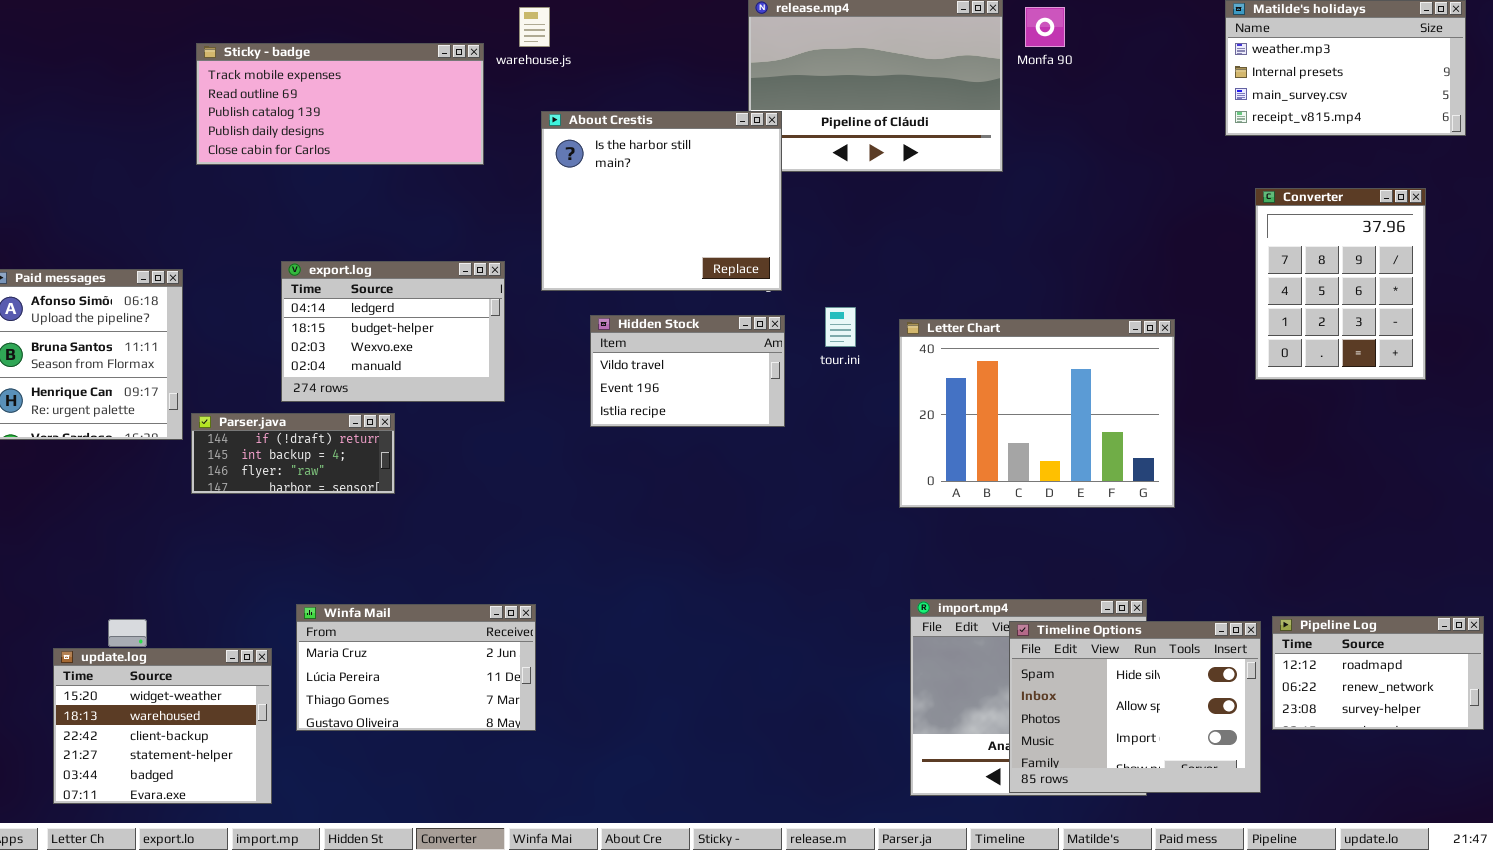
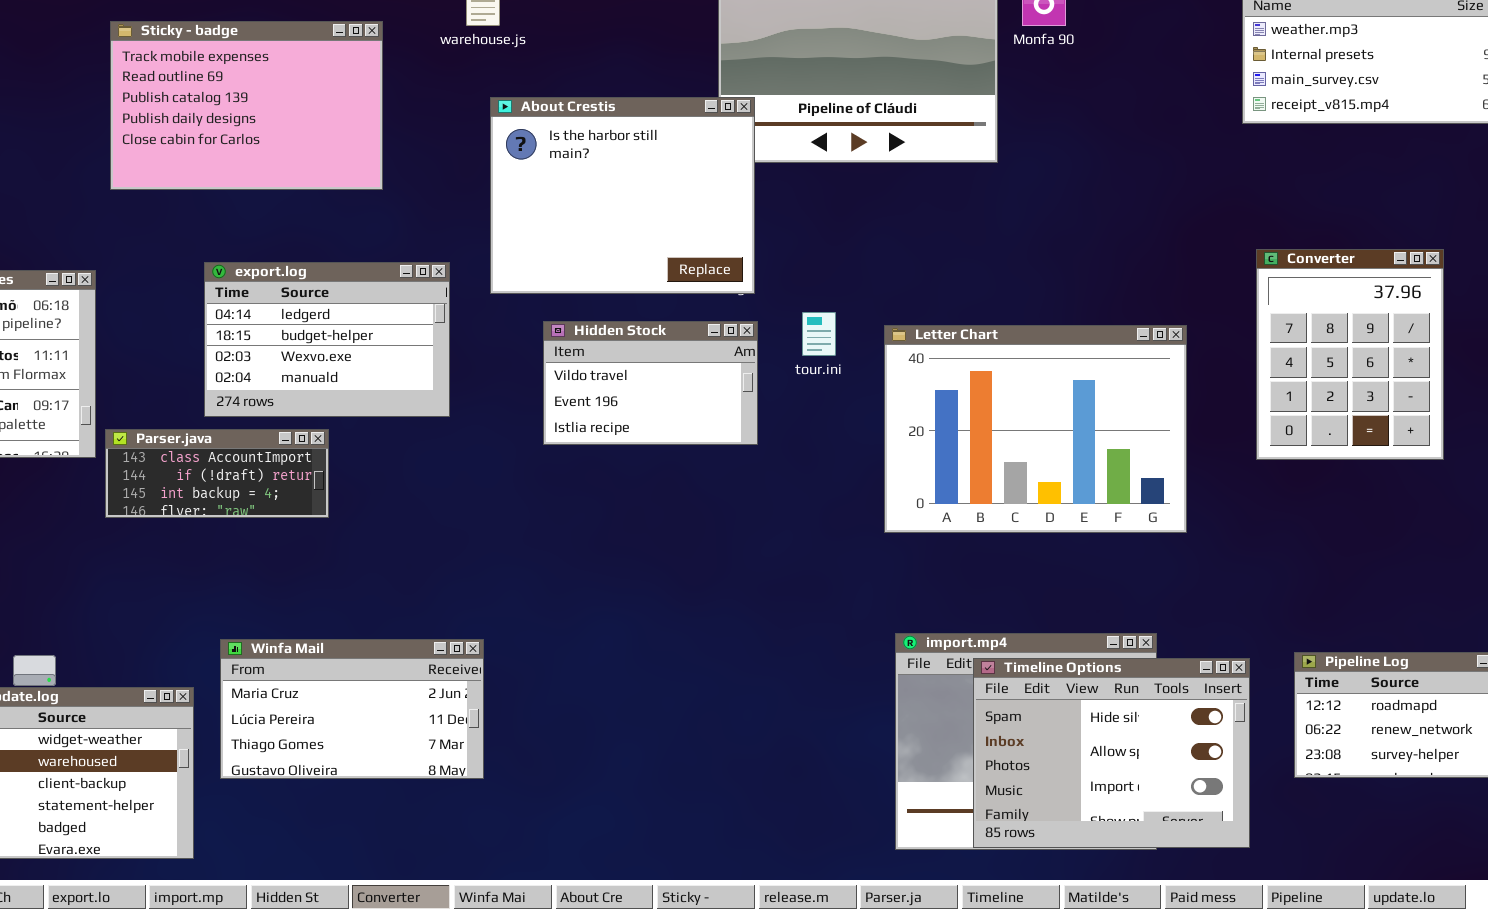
Sticky - badge: [196,43,484,165] -> [110,21,383,190], resized
Converter: [1255,188,1426,380] -> [1256,249,1444,460], moved
Parser.java: [191,413,395,494] -> [105,429,329,518], scrolled up 1 row
Timeline Options: [1009,621,1261,793] -> [973,658,1250,848], moved

